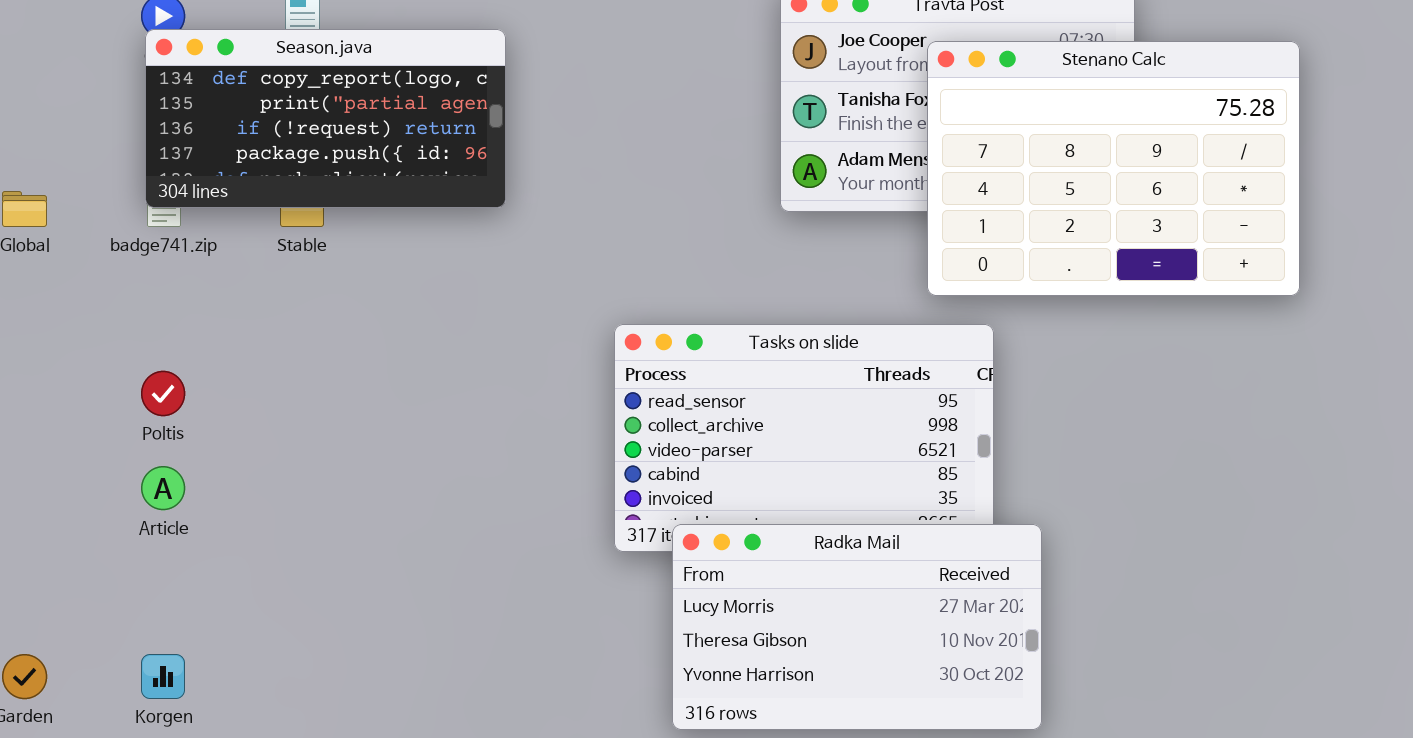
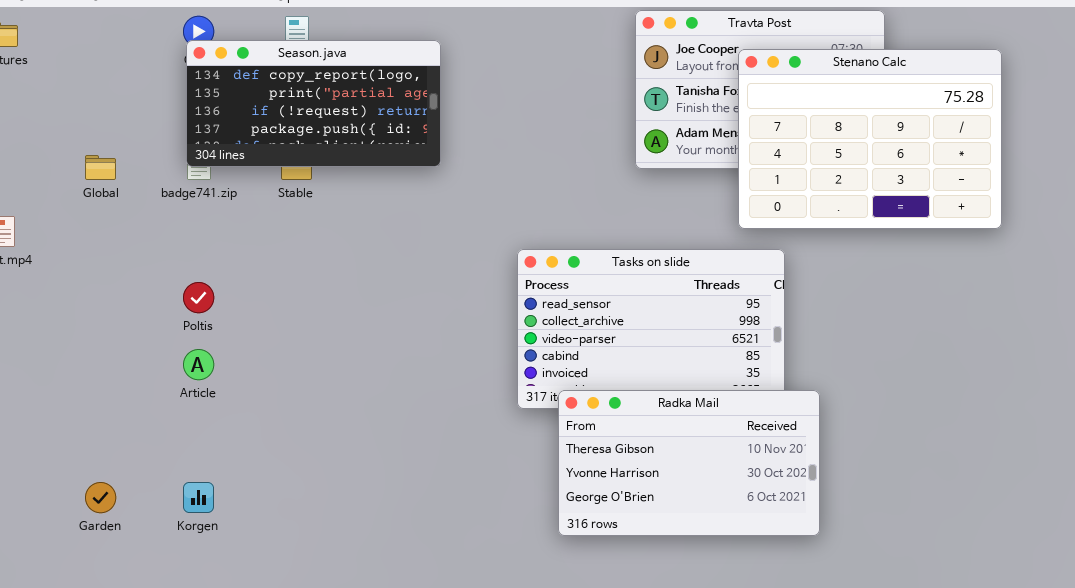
Radka Mail: [672,524,1042,730] -> [558,390,820,536], scrolled down 1 row

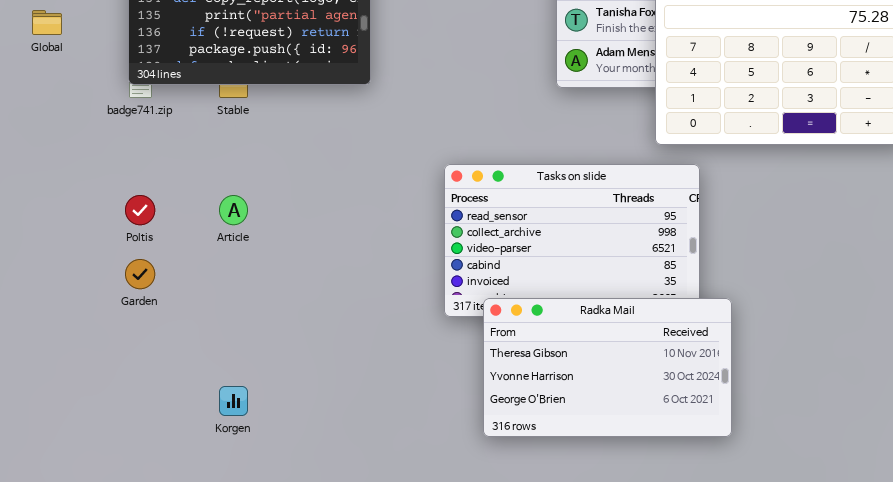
Global: [85,155,116,180] -> [32,10,62,35], moved
Article: [183,349,214,380] -> [219,195,248,225], moved
Garden: [85,482,116,513] -> [125,259,155,289], moved
Korgen: [183,482,214,513] -> [219,386,248,416], moved

